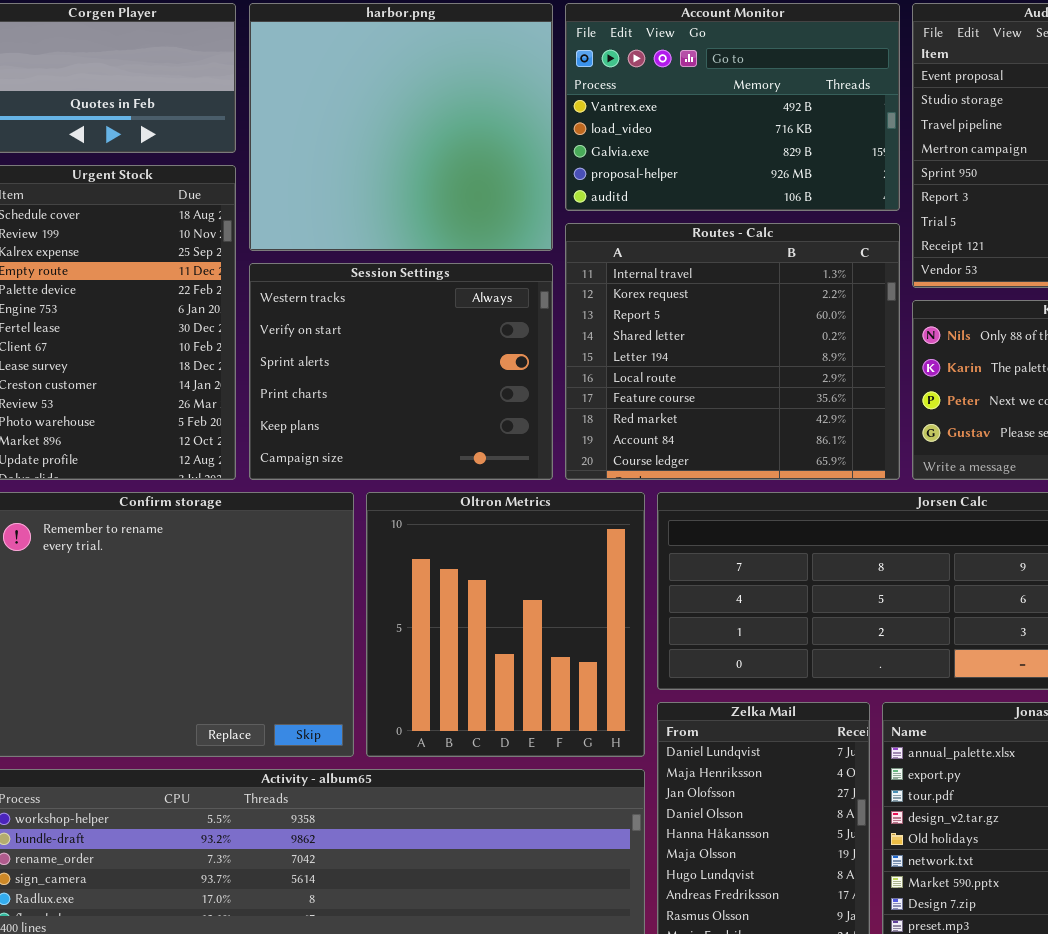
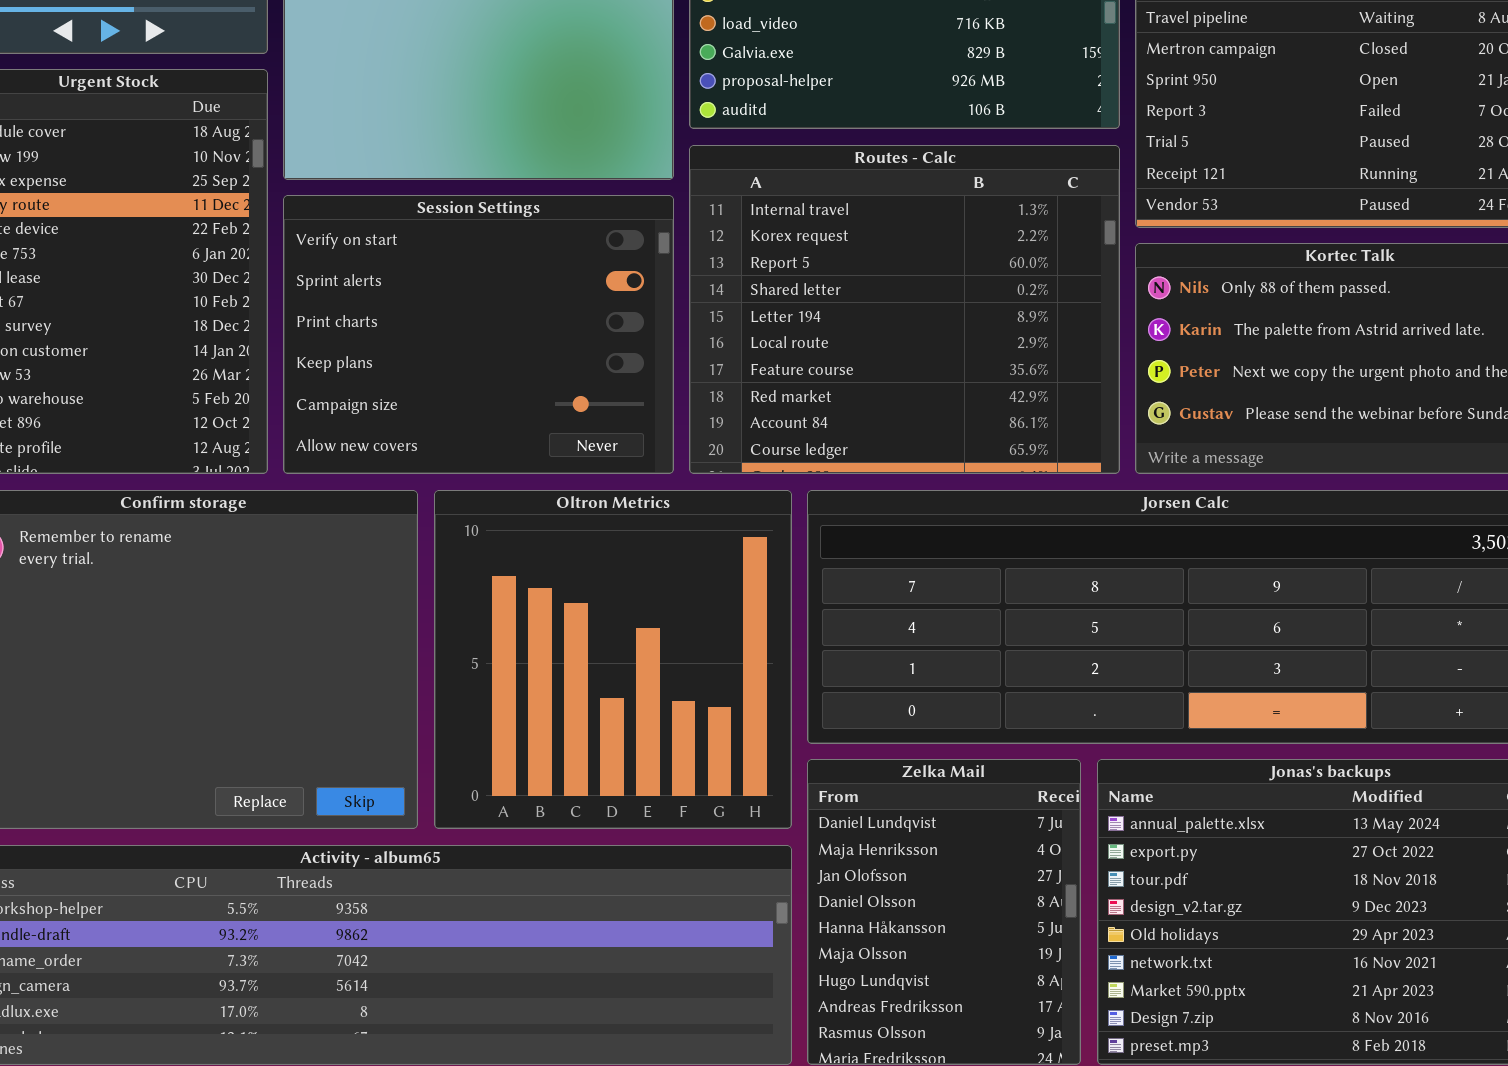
Session Settings: [249,263,553,480] -> [283,195,674,474], scrolled down 1 row

